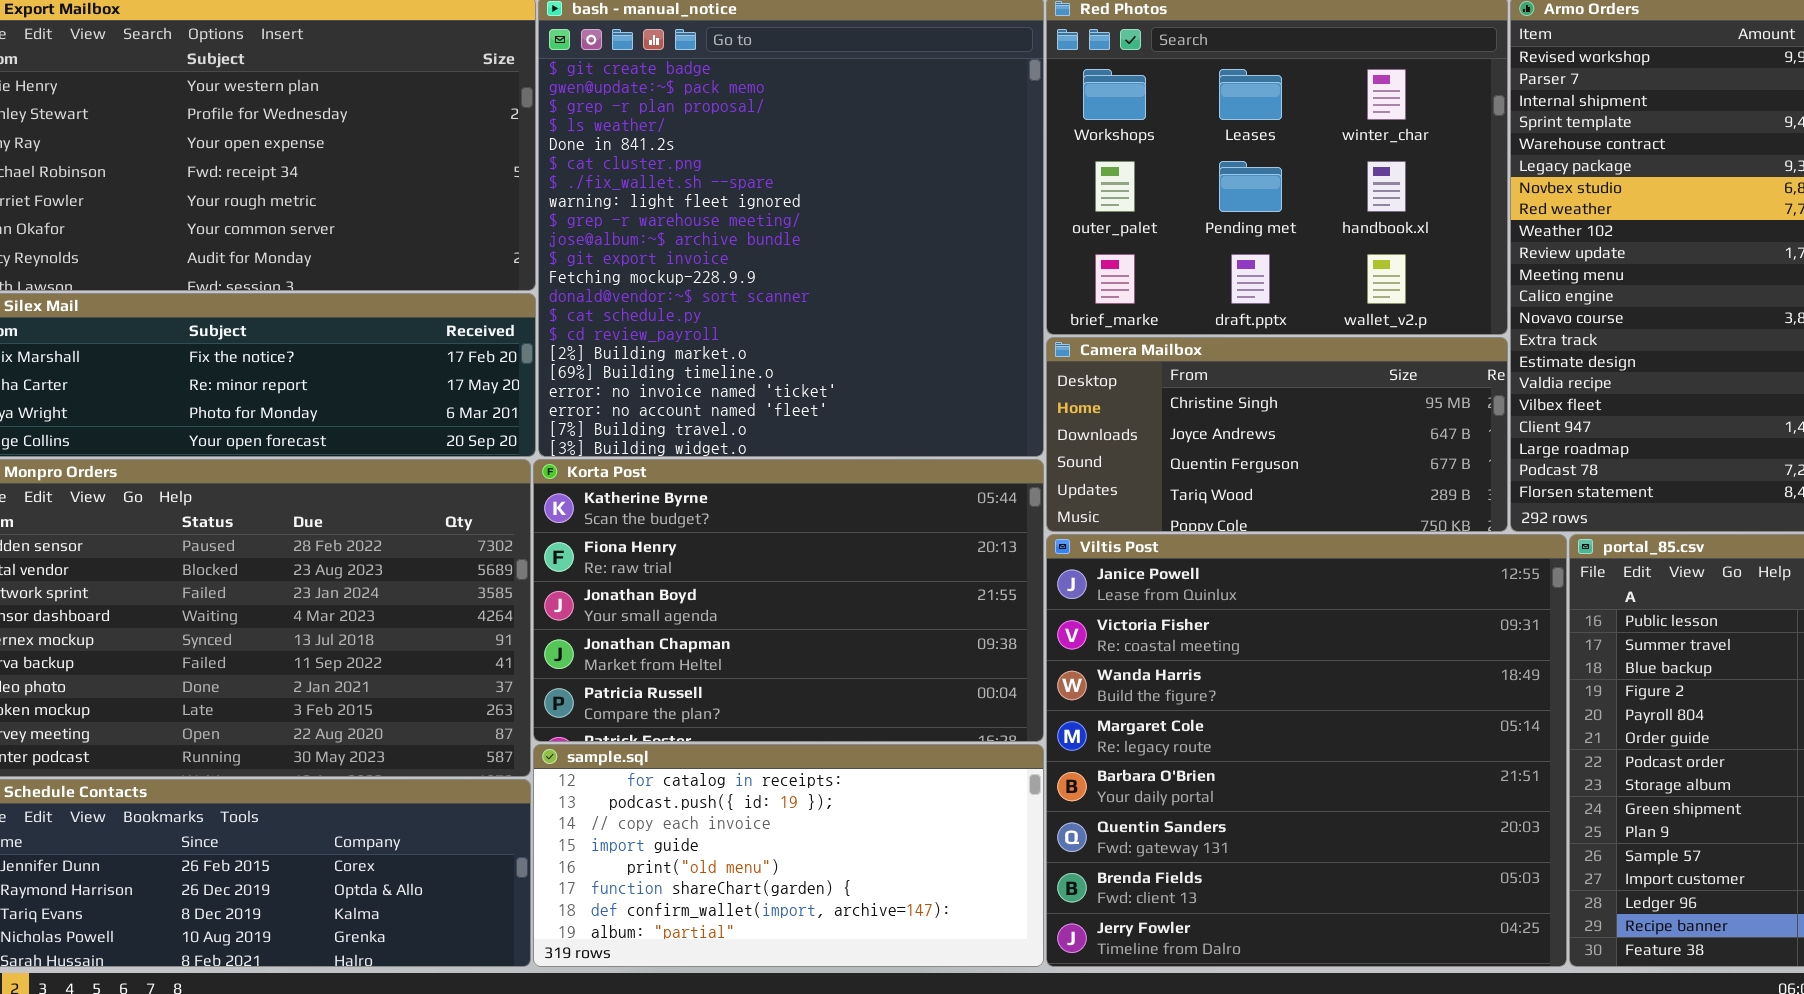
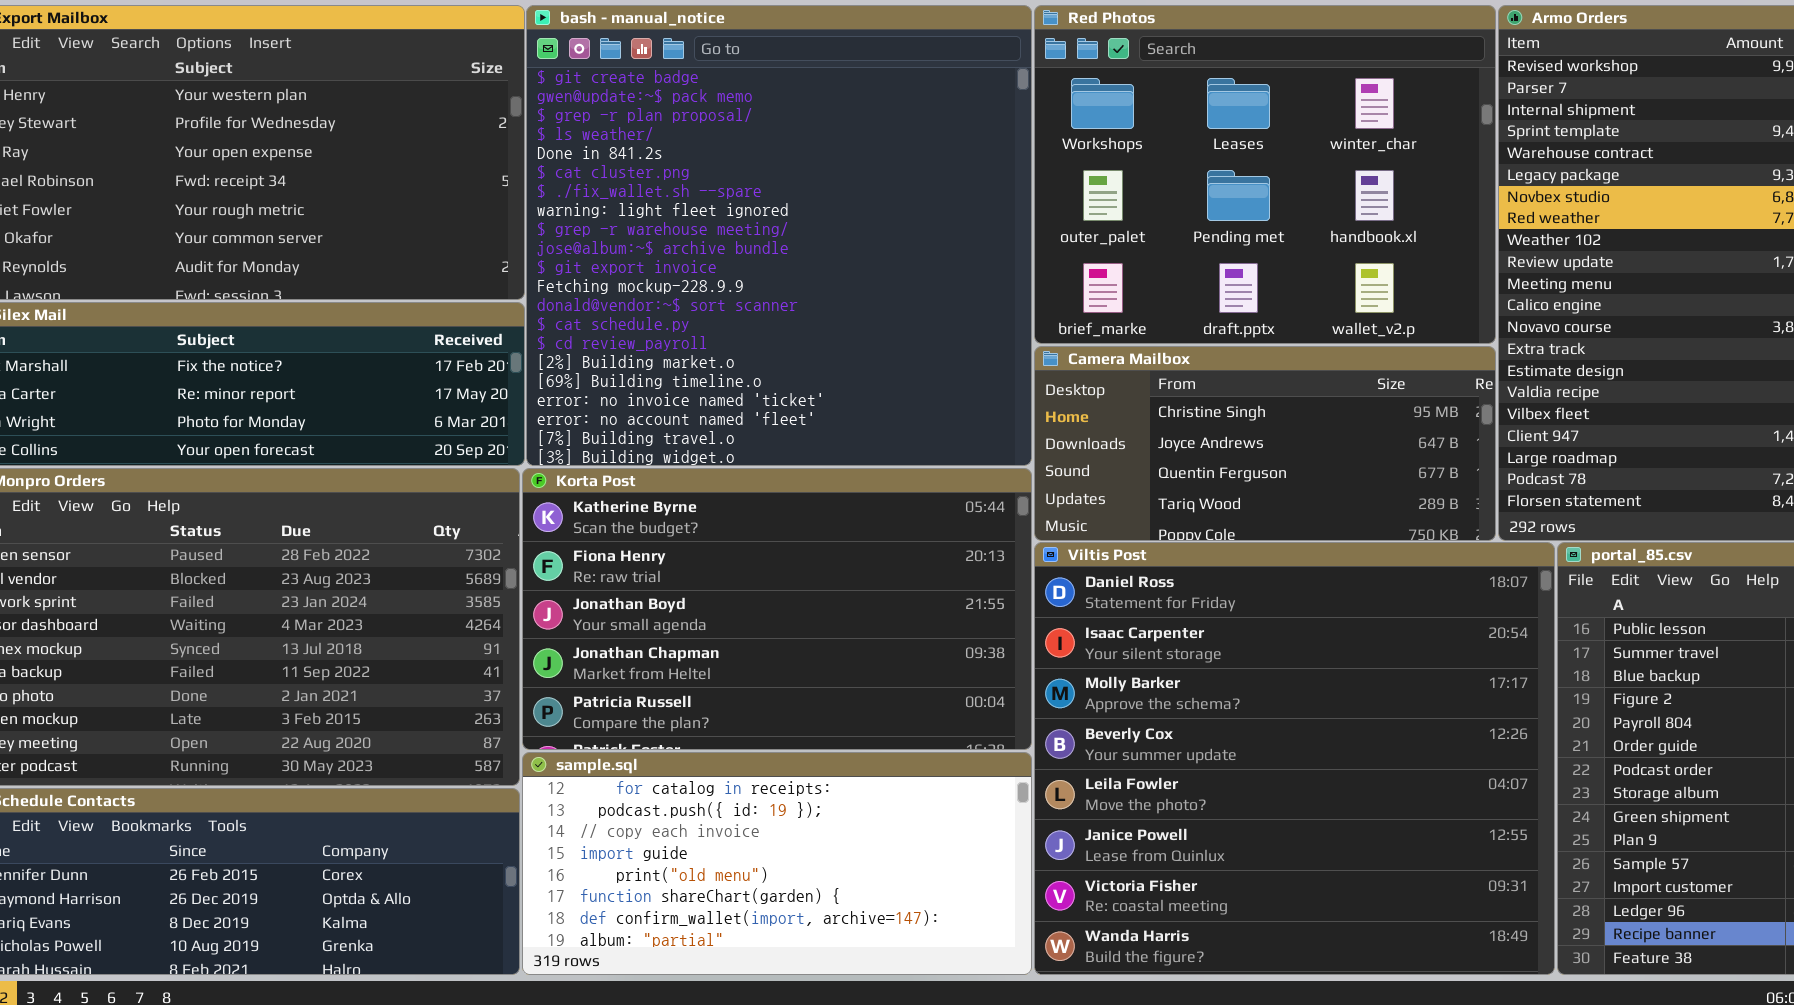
Viltis Post: [1046,534,1567,967] -> [1034,542,1555,975], scrolled up 5 rows

